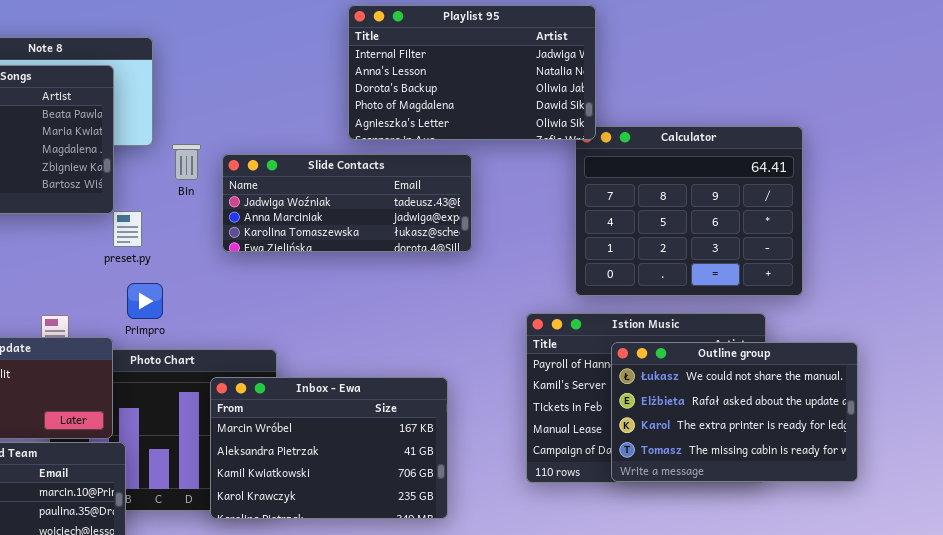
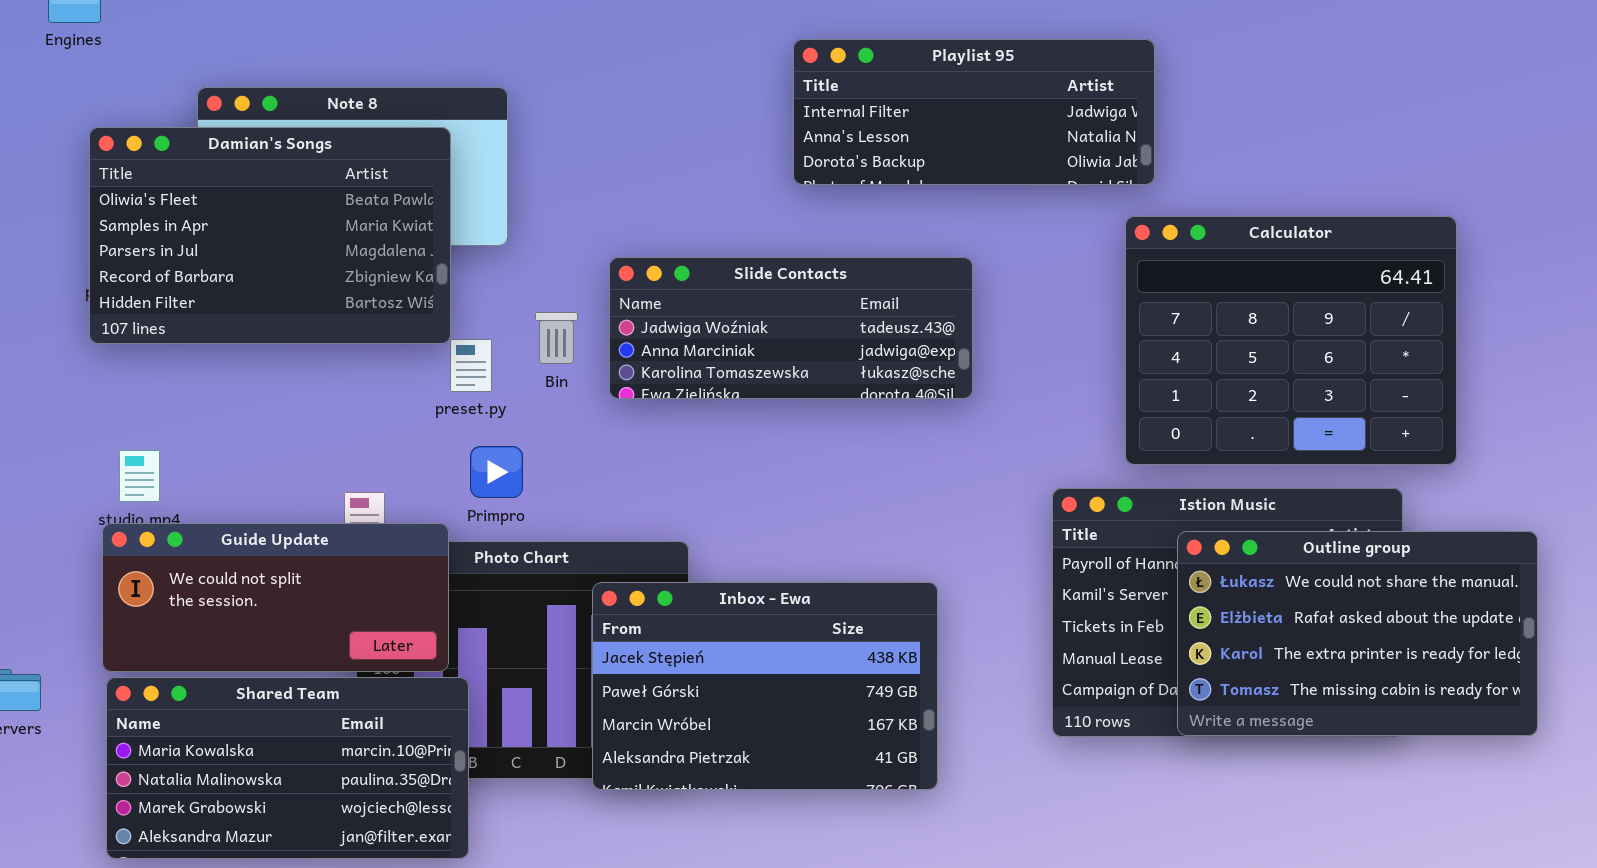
Playlist 95: [348,5,596,140] -> [793,39,1155,185], resized
Bin: [172,144,201,180] -> [535,312,578,364], moved
Inbox - Ewa: [210,377,448,519] -> [592,582,938,790], scrolled up 2 rows

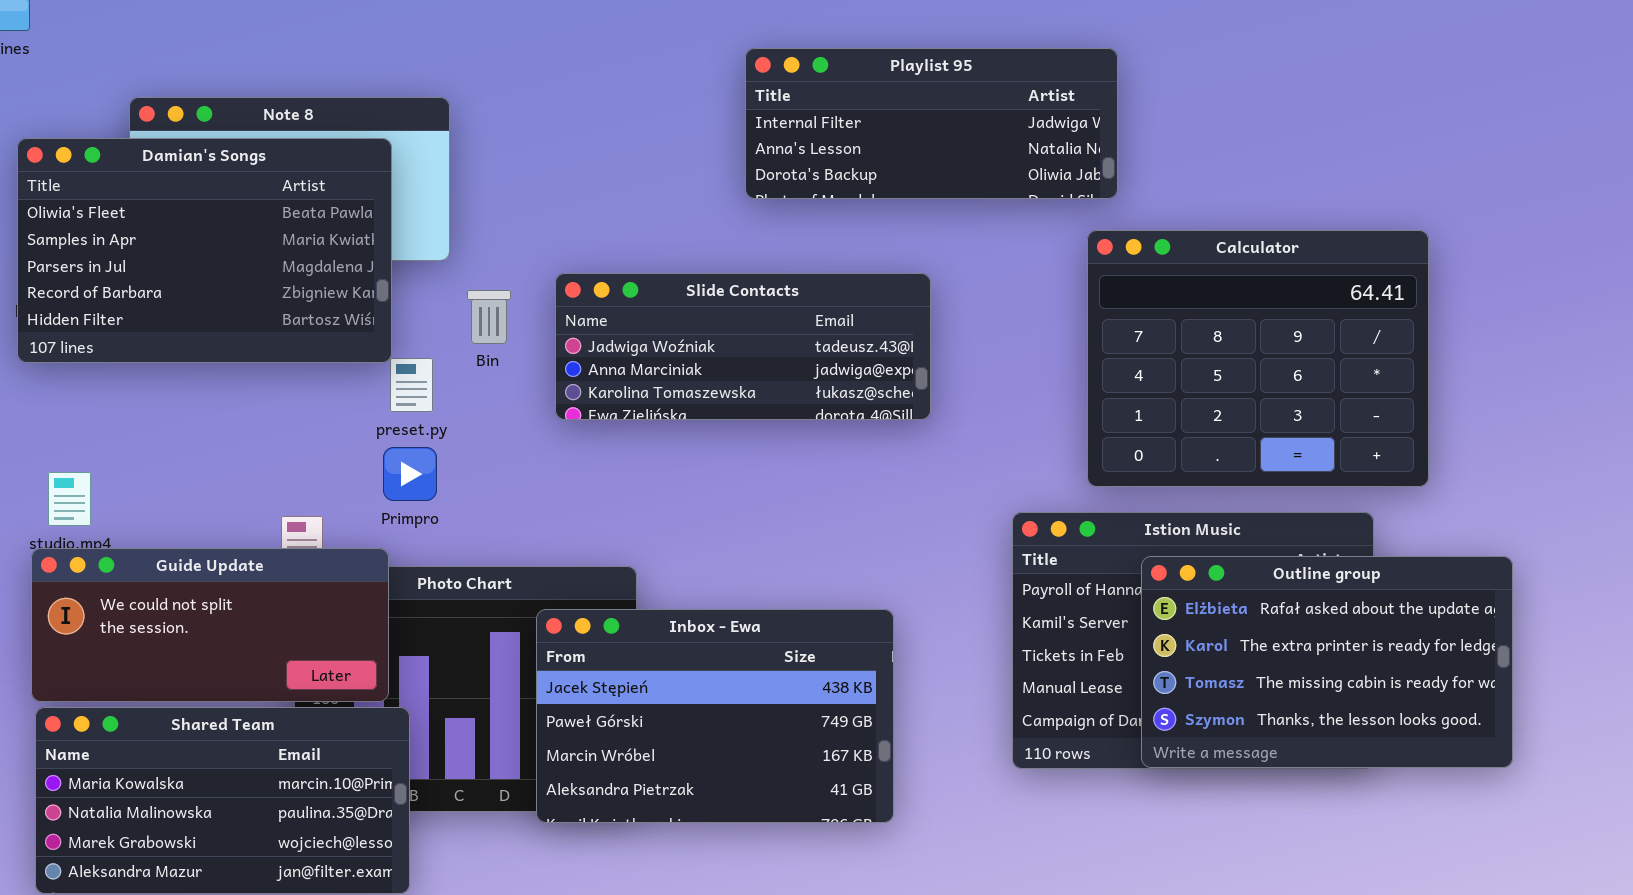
Bin: [535,312,578,364] -> [467,290,511,344], moved
Primpro: [470,446,523,498] -> [383,447,437,501], moved
Outline group: [1177,531,1538,736] -> [1141,556,1513,768], scrolled down 1 row

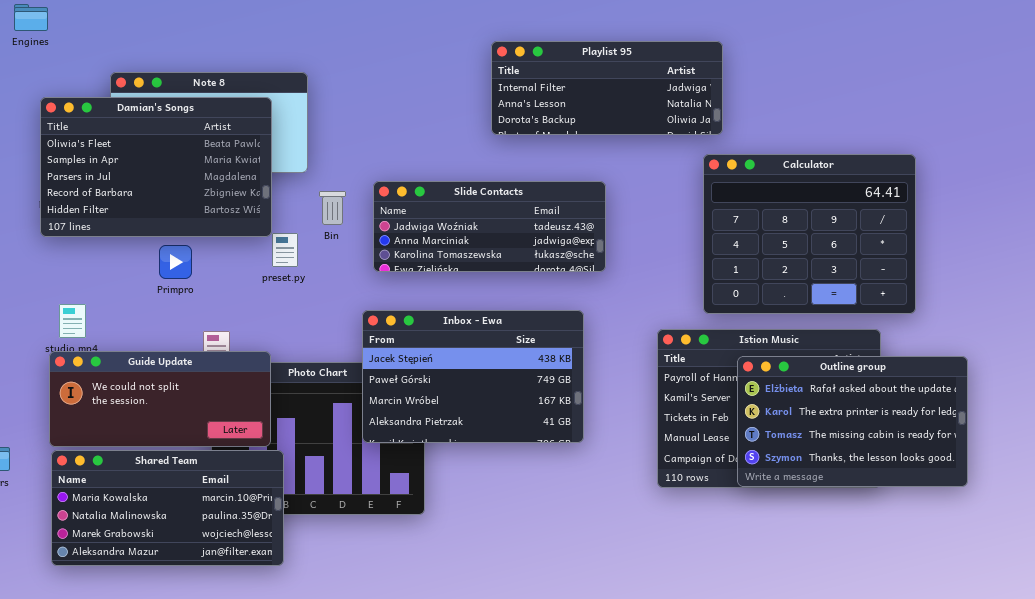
Primpro: [383,447,437,501] -> [159,245,192,279], moved
Inbox - Ewa: [536,609,894,823] -> [362,310,584,443], moved

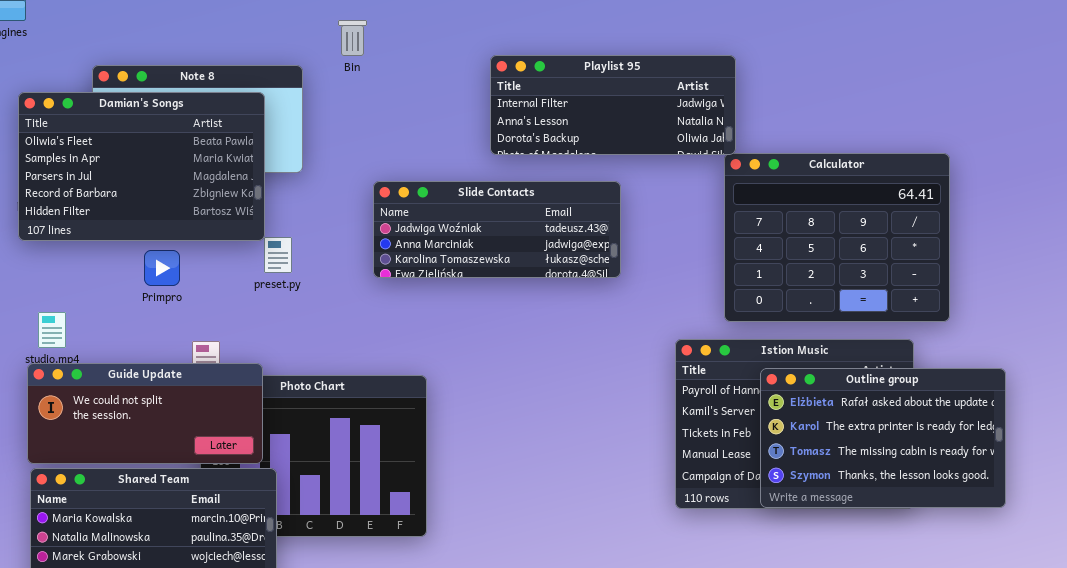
Playlist 95: [491,41,723,135] -> [490,55,736,155], moved
Bin: [319,191,346,225] -> [338,20,367,56], moved
Inbox - Ewa: [362,310,584,443] -> none, closed

